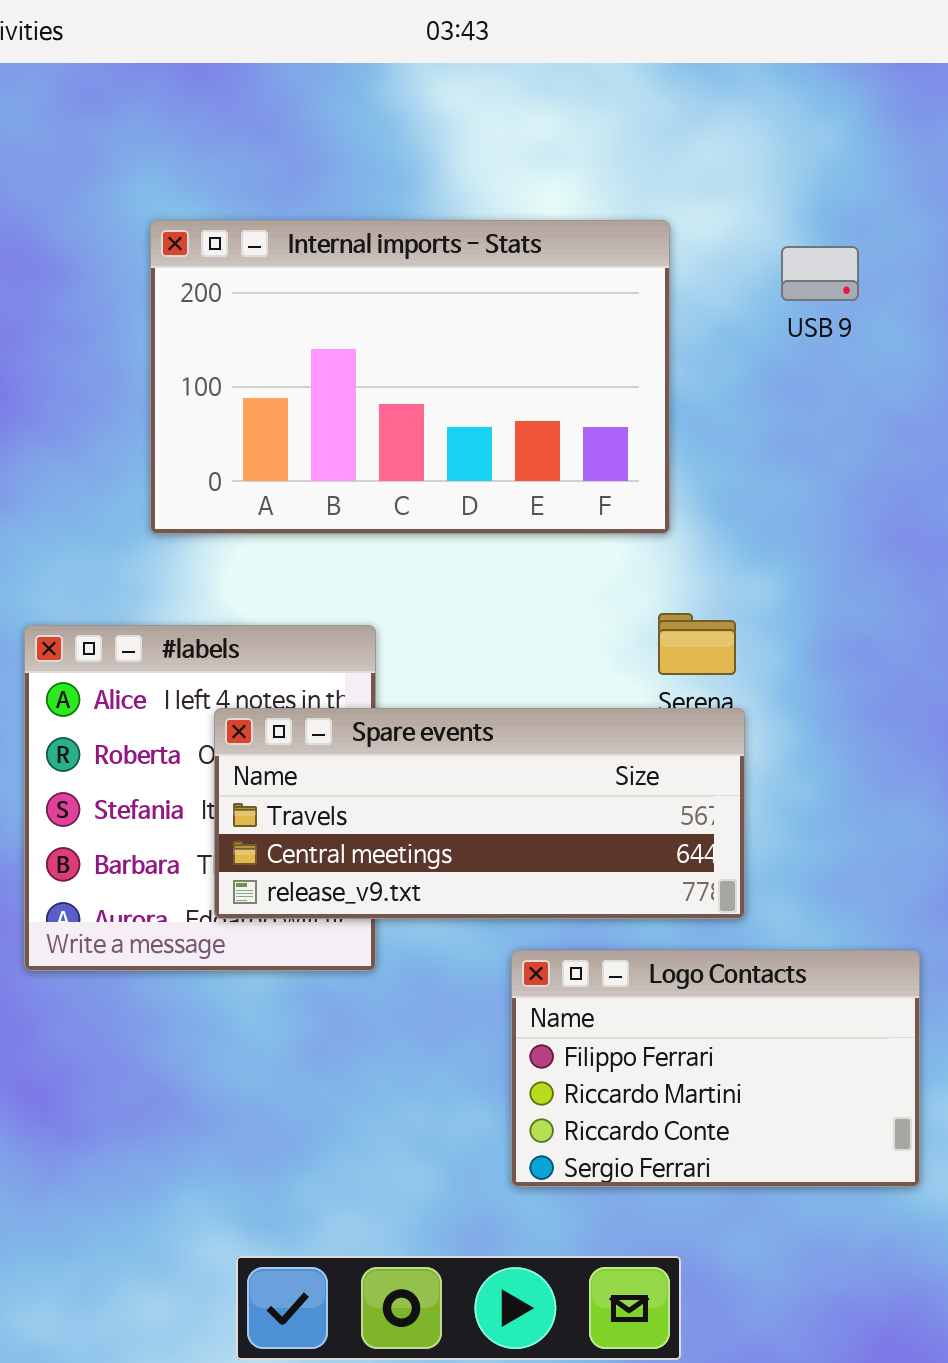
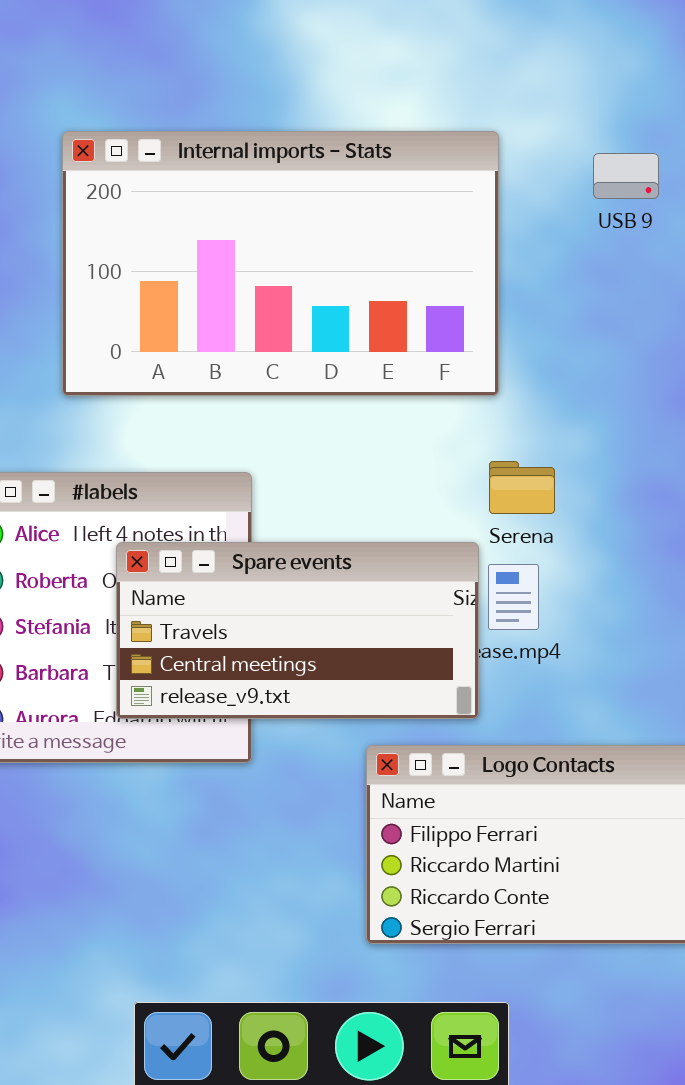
Spare events: [214,708,745,919] -> [116,542,479,719], resized

